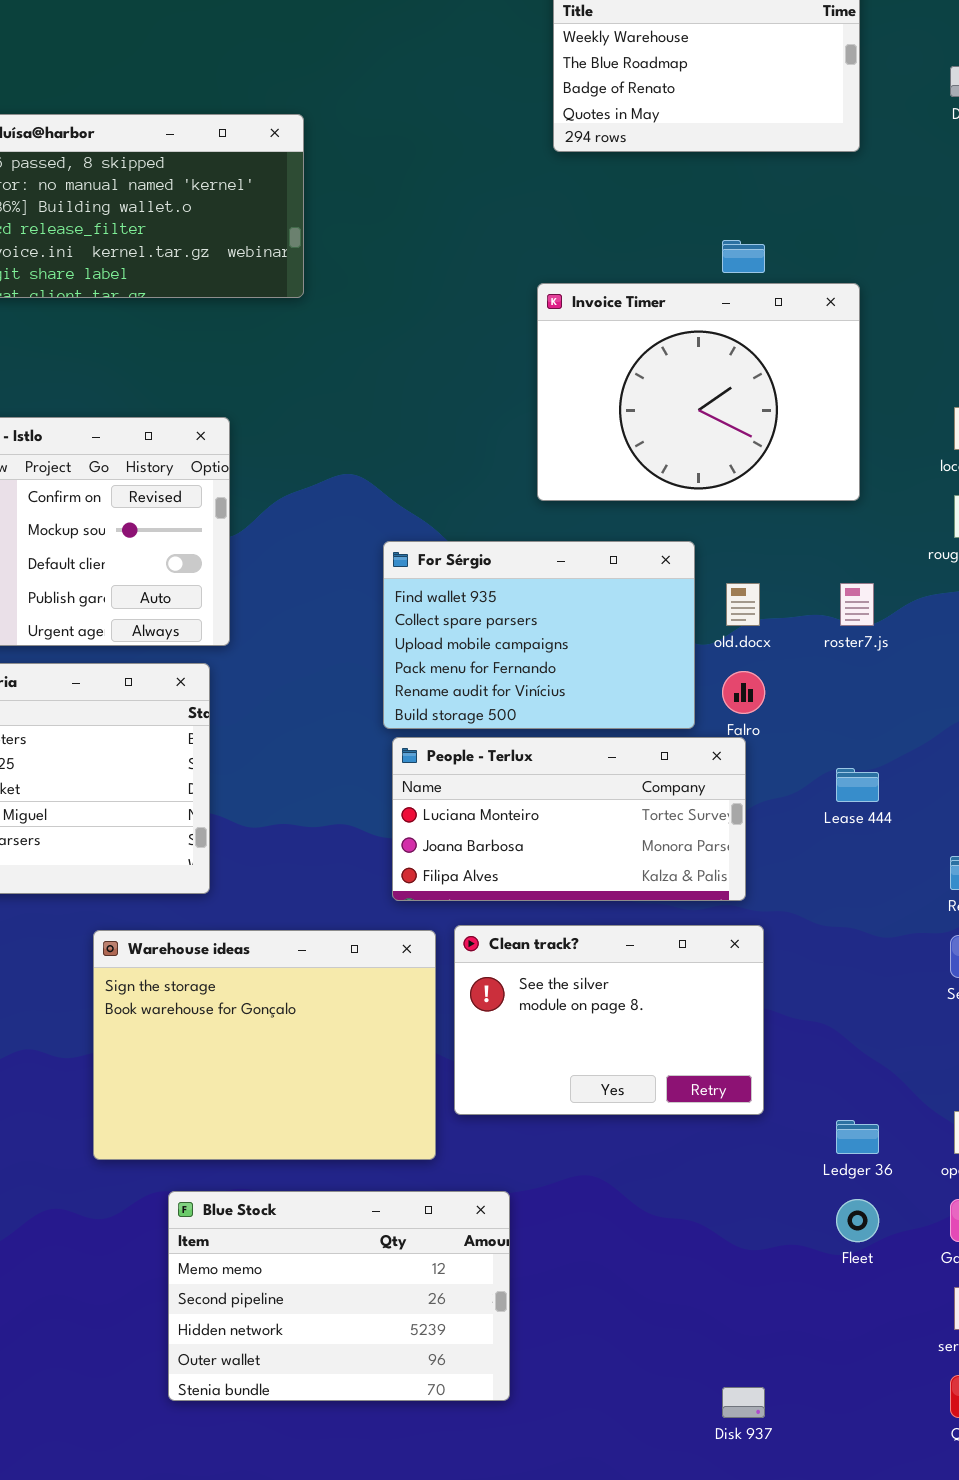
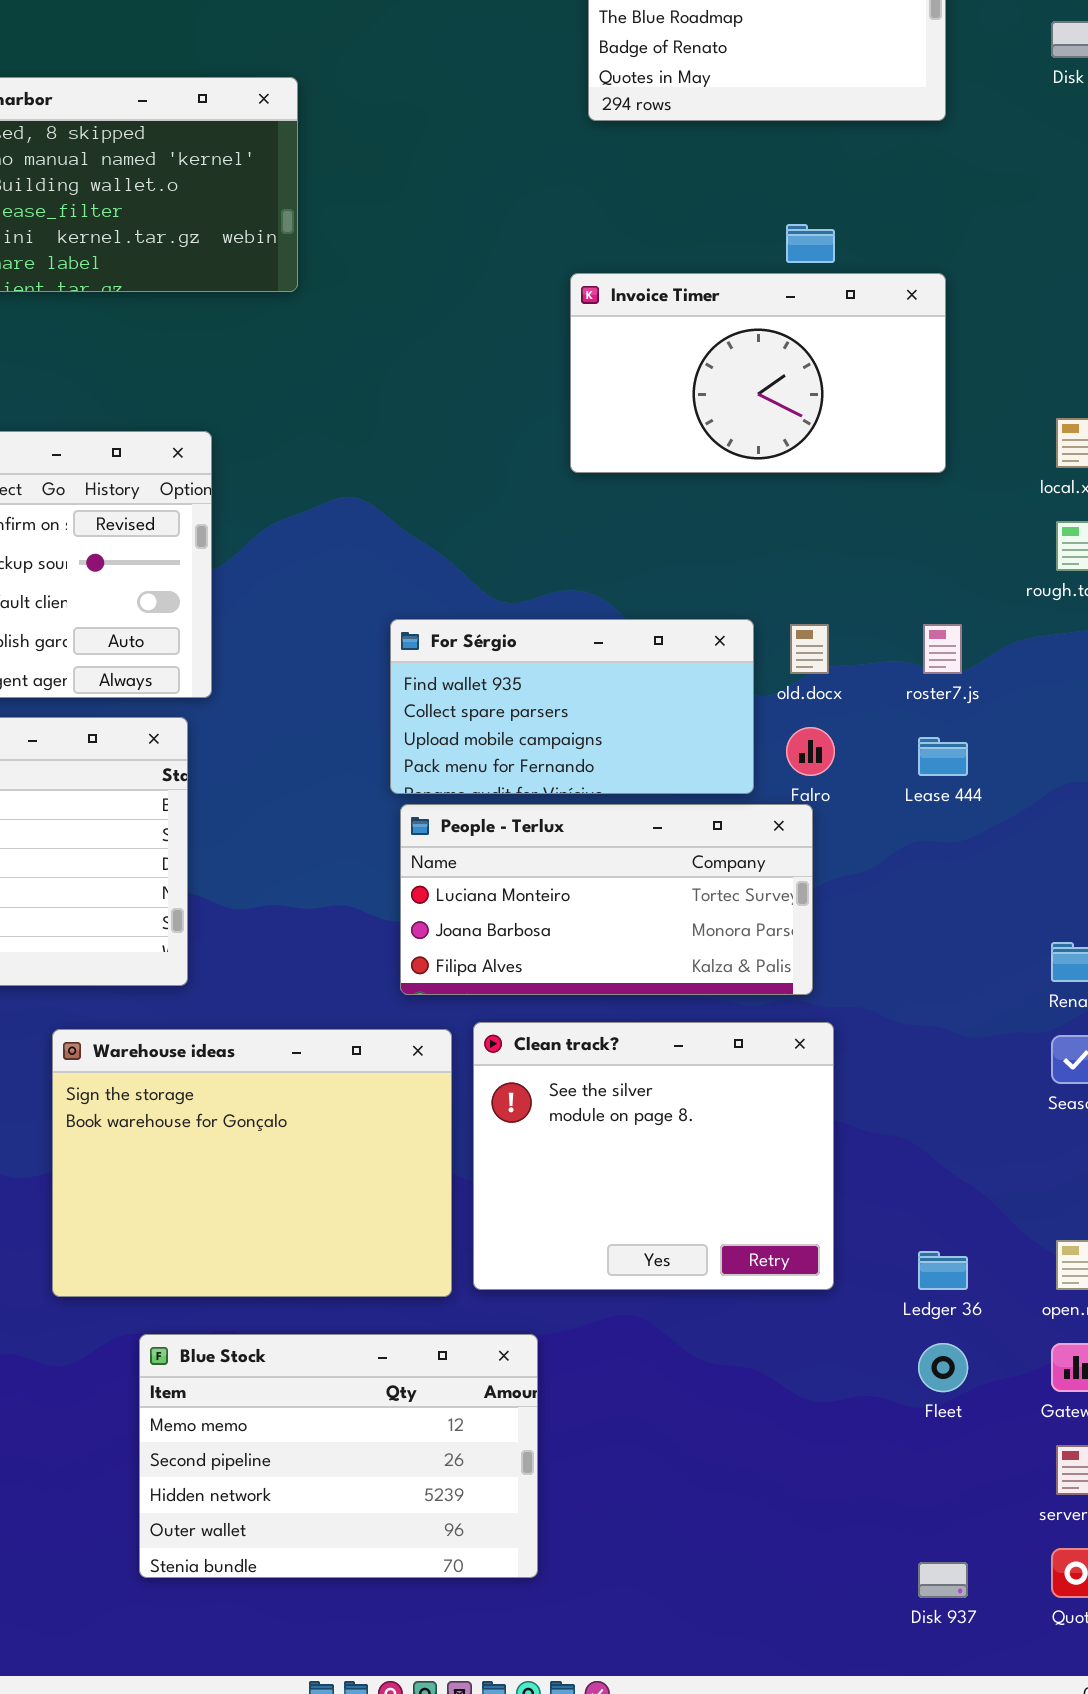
Invoice Timer: [537,283,860,501] -> [570,273,946,473], resized
For Sérgio: [383,541,695,729] -> [390,619,754,794], resized
Lease 444: [836,768,879,802] -> [918,737,968,776], moved
Clean track?: [454,925,764,1115] -> [473,1022,834,1290], resized
Disk 937: [722,1387,765,1418] -> [918,1562,968,1598], moved

